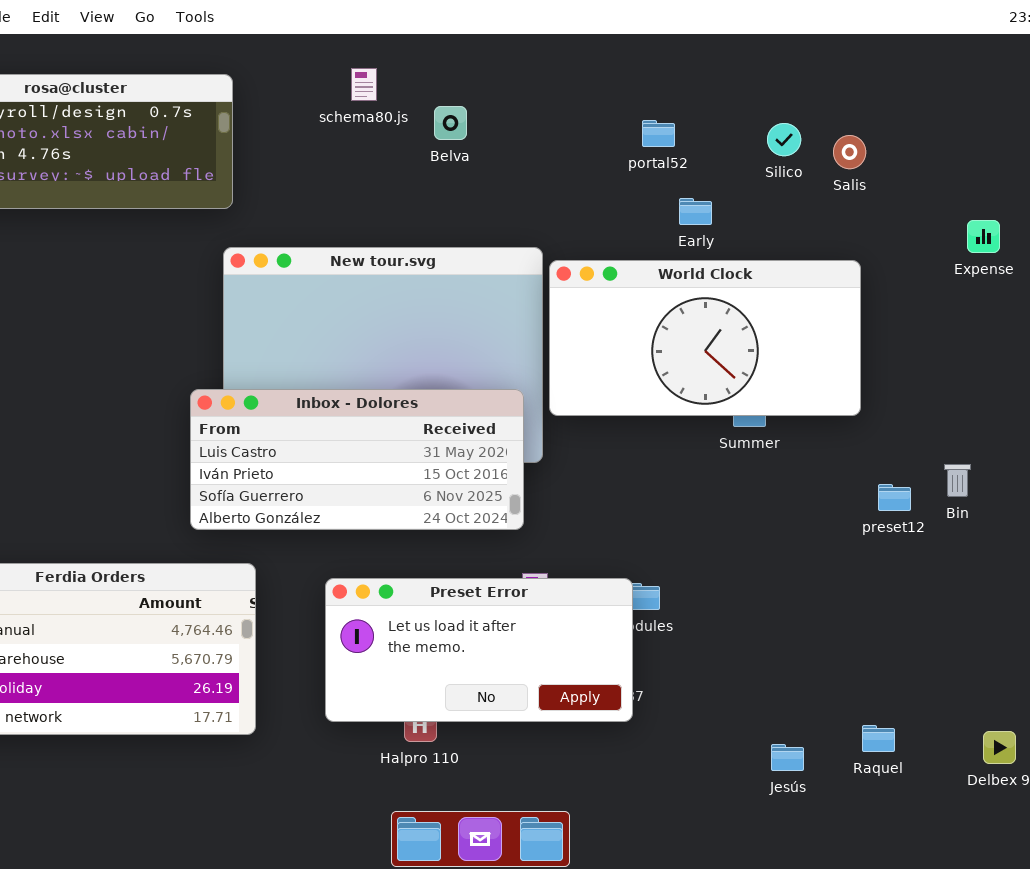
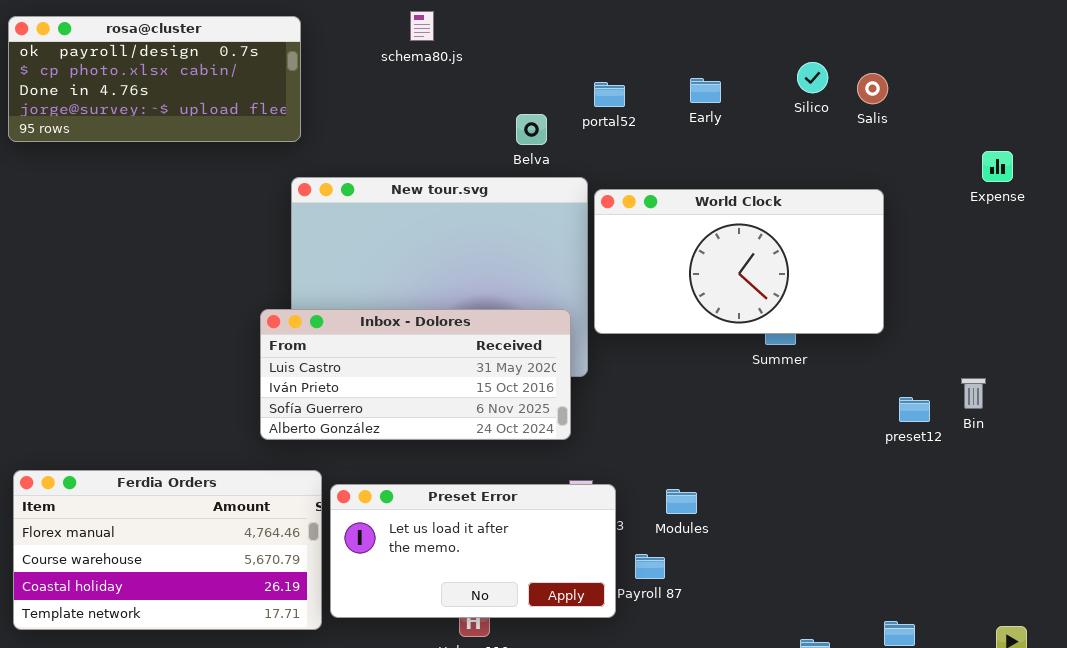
Belva: [434,106,467,140] -> [516,114,547,145], moved
portal52: [642,120,675,147] -> [594,82,625,107], moved
Early: [679,198,712,225] -> [690,78,721,103], moved
Preset Error: [325,578,633,722] -> [330,484,616,618], moved

